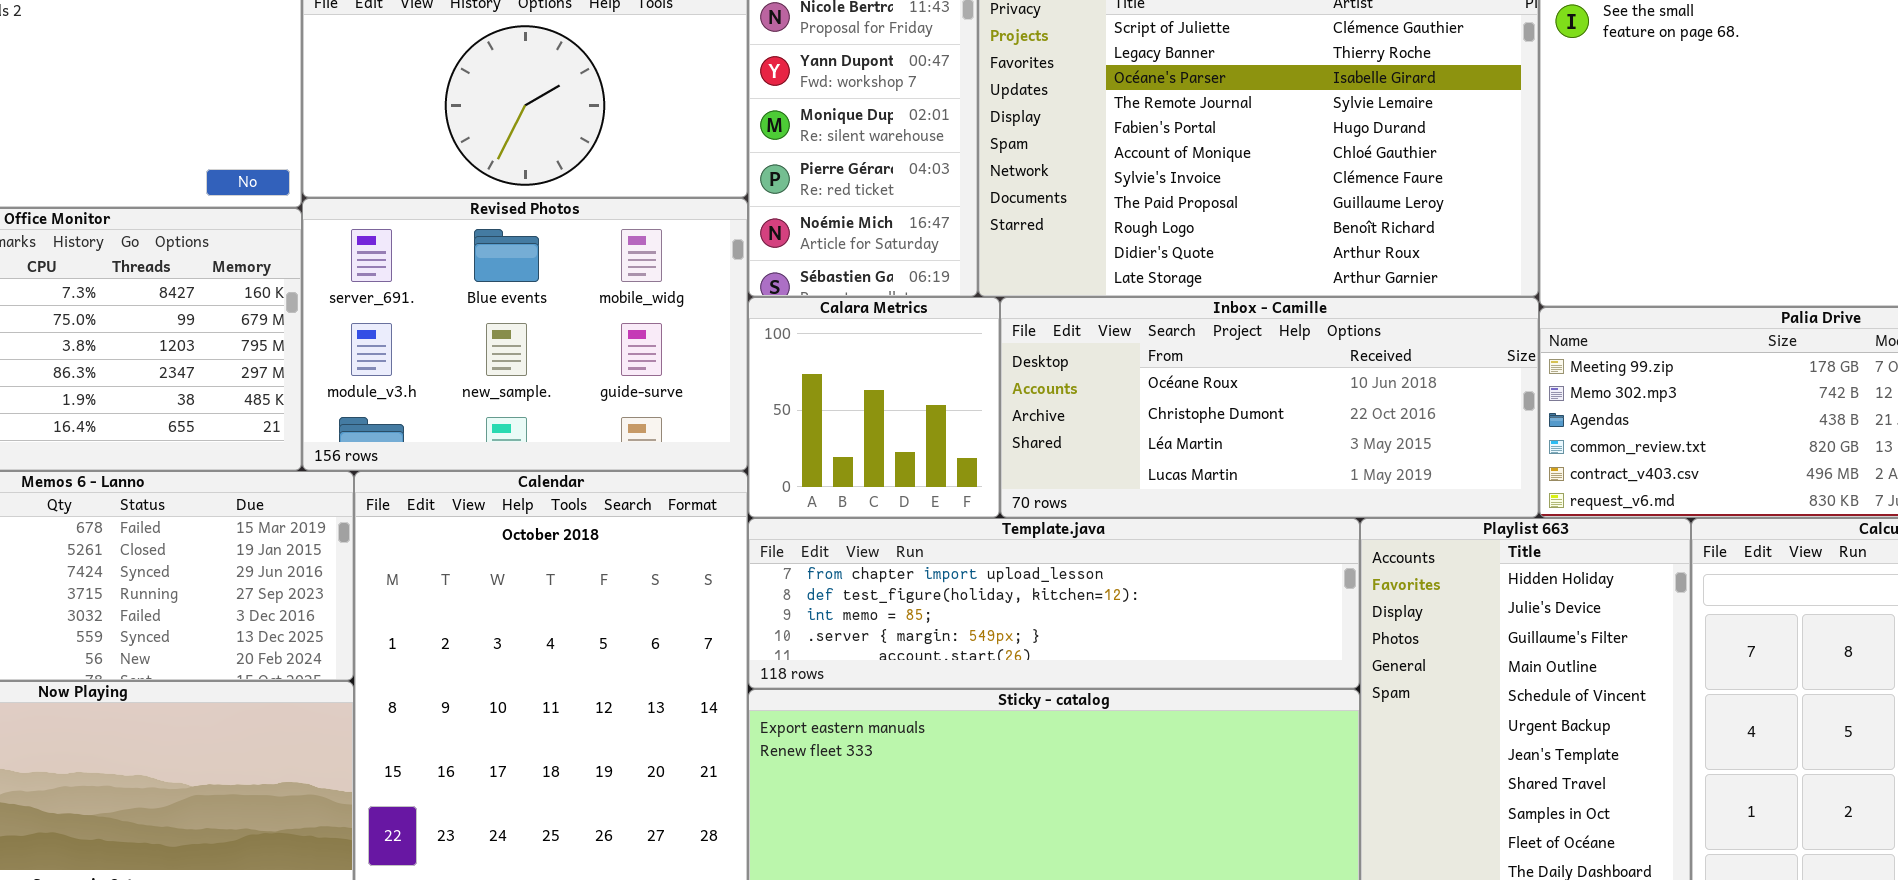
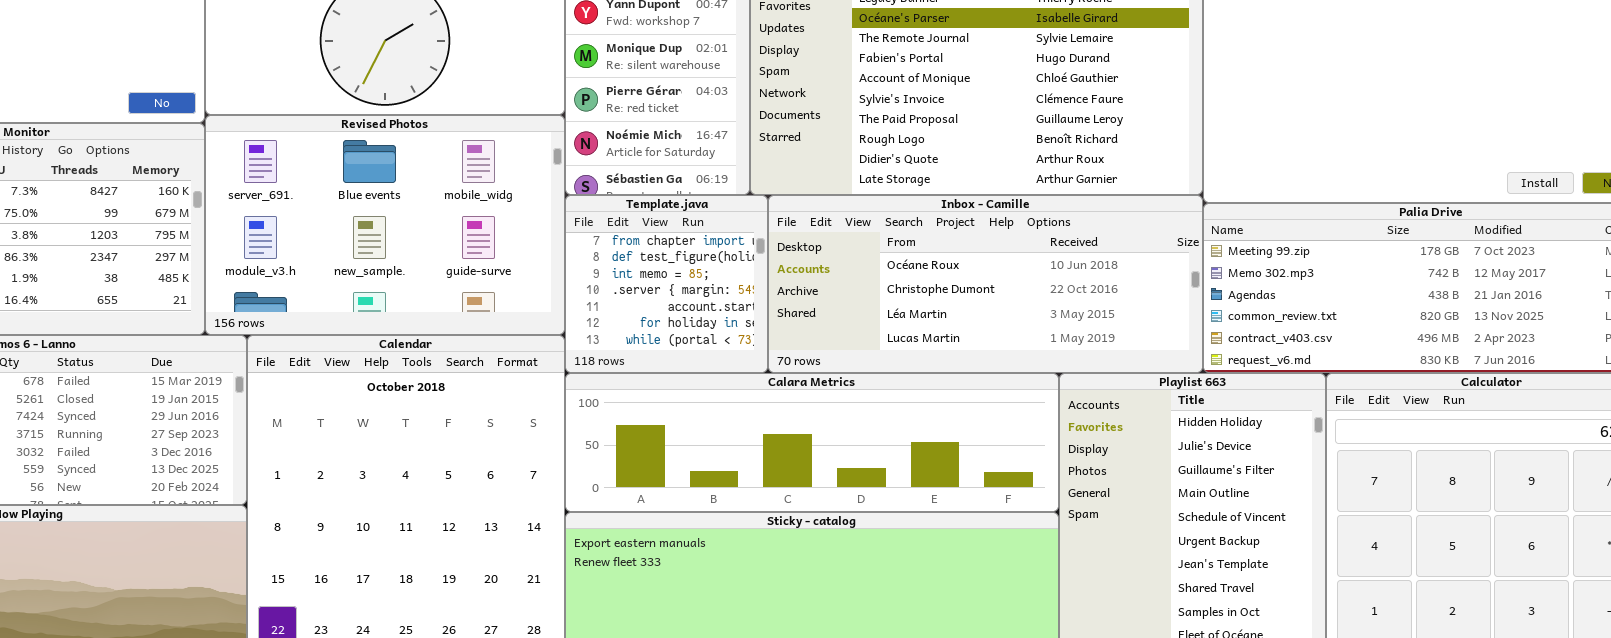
Calara Metrics: [748,297,1000,518] -> [565,373,1059,512], moved, resized
Template.java: [748,518,1360,689] -> [565,195,768,373], moved, resized

